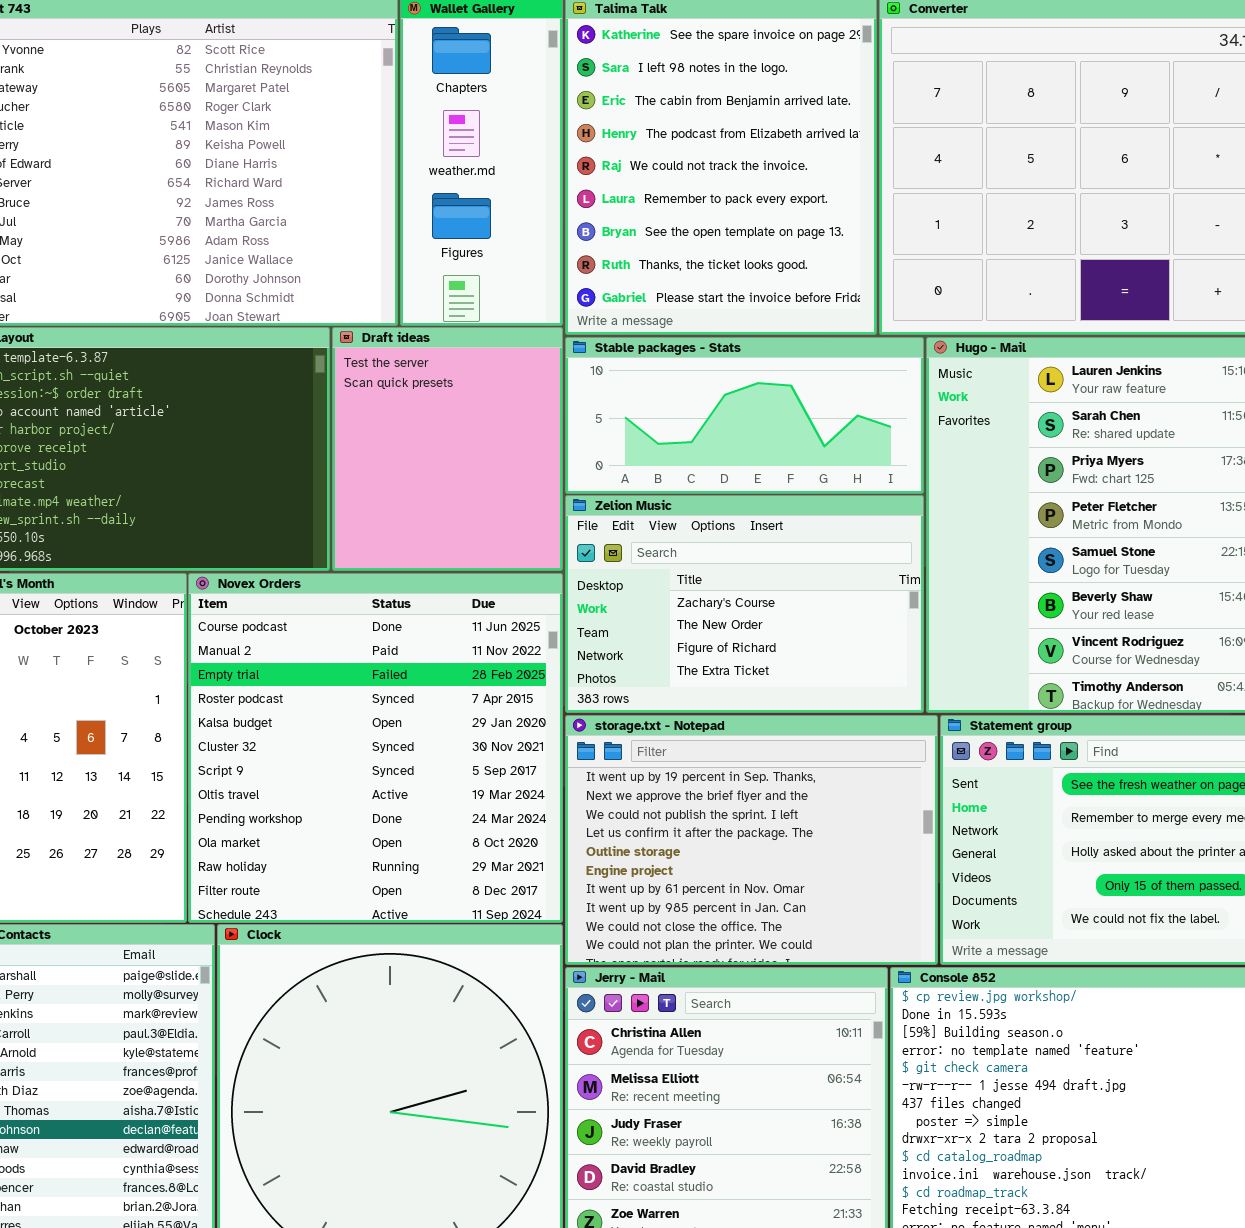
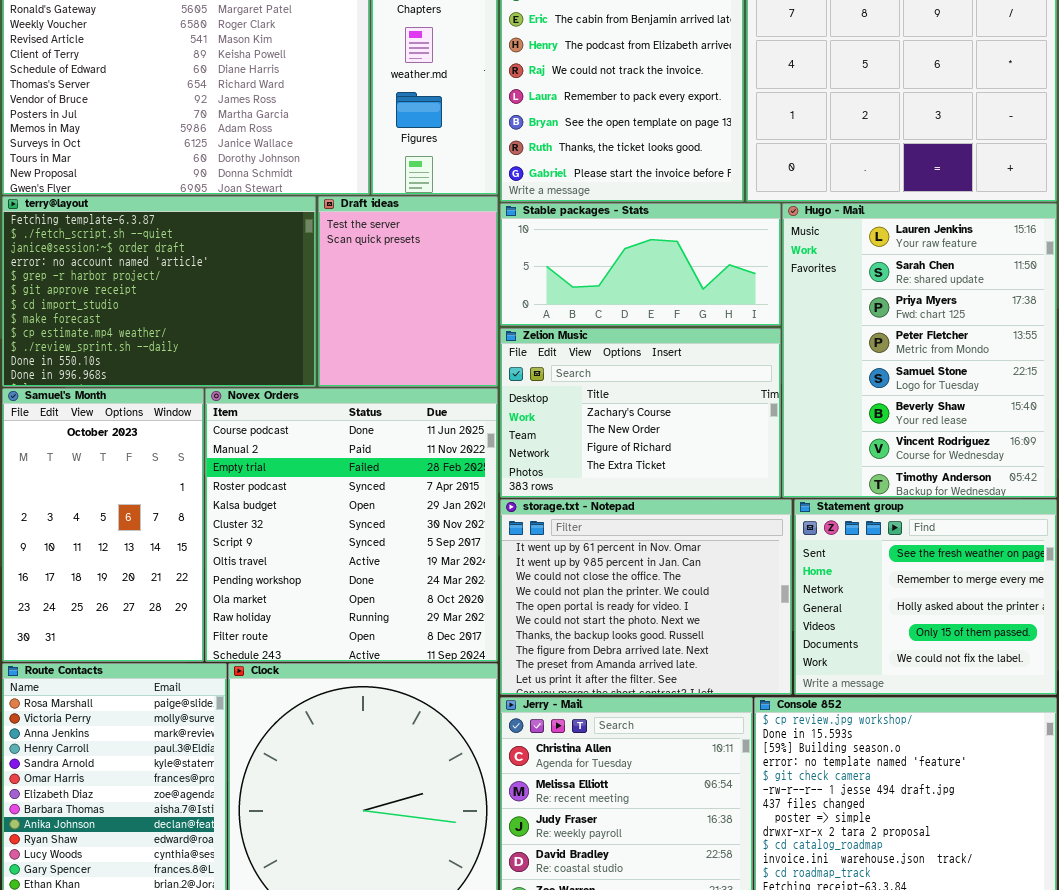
storage.txt - Notepad: [565,715,938,965] -> [500,499,792,695], scrolled down 6 rows

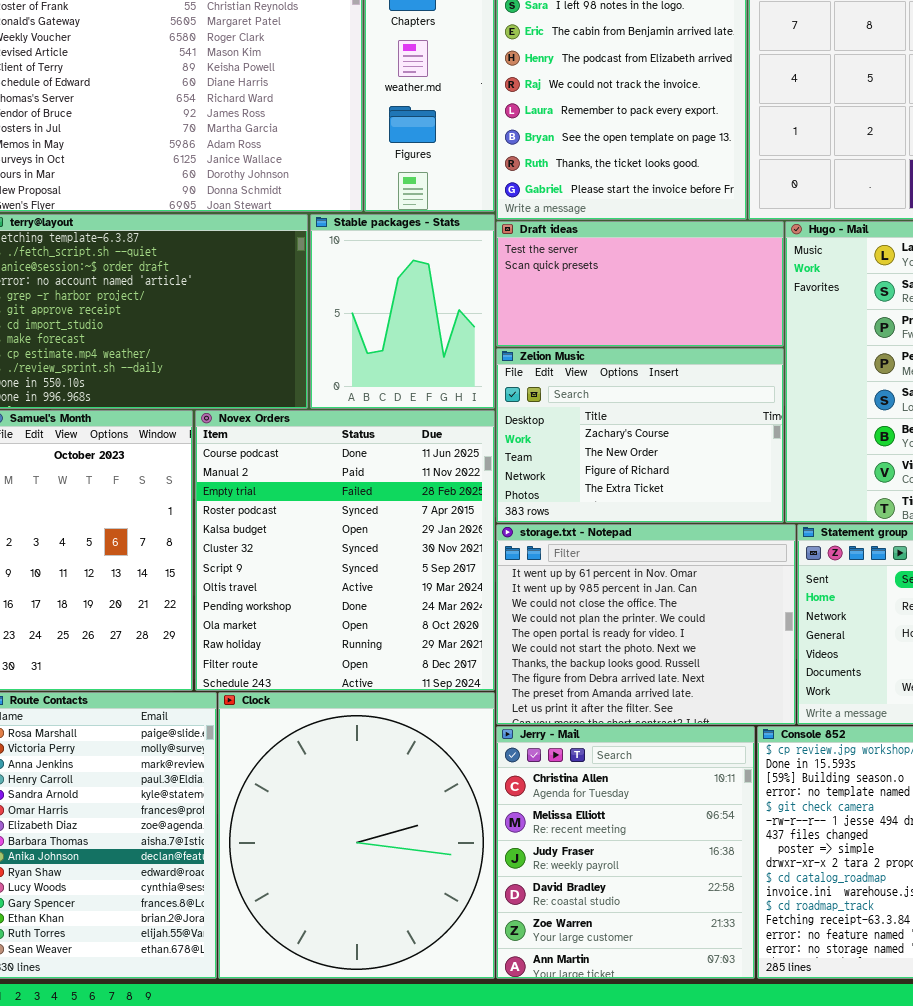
Draft ideas: [318,196,498,387] -> [496,221,784,347], moved, resized
Stable packages - Stats: [500,203,781,326] -> [310,214,495,409], moved, resized

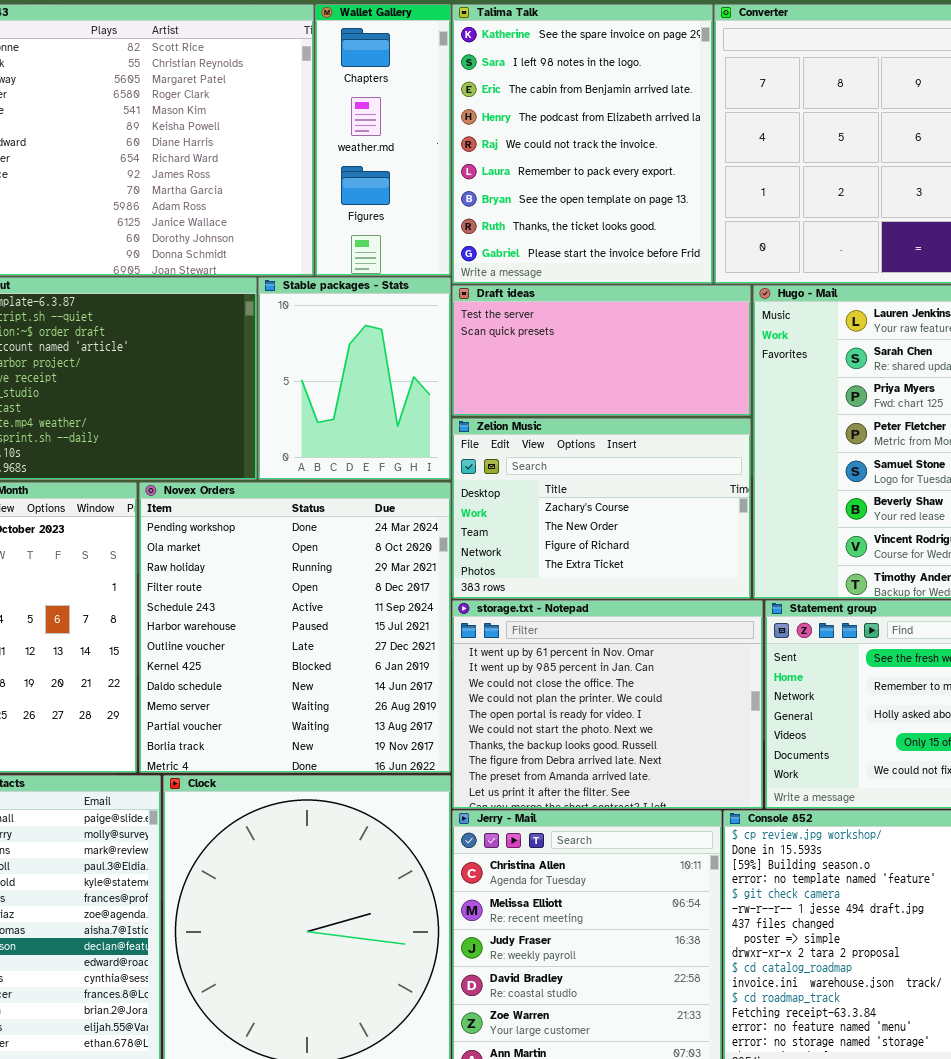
Novex Orders: [195,410,495,691] -> [139,482,451,773], scrolled down 8 rows

